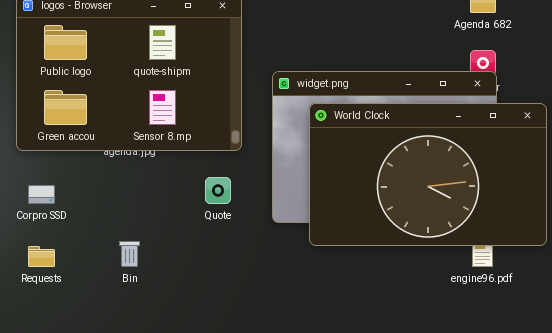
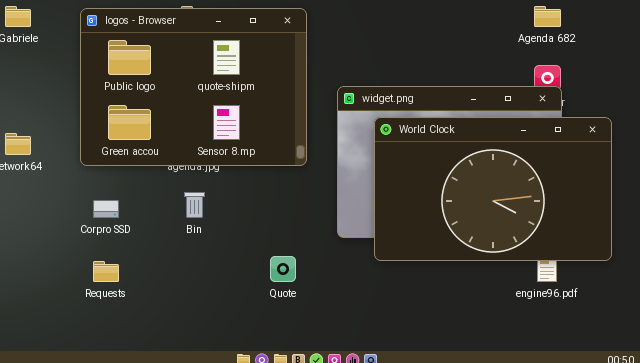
Quote: [205,177,231,204] -> [270,256,296,282], moved
Bin: [119,241,140,267] -> [184,192,205,218], moved

